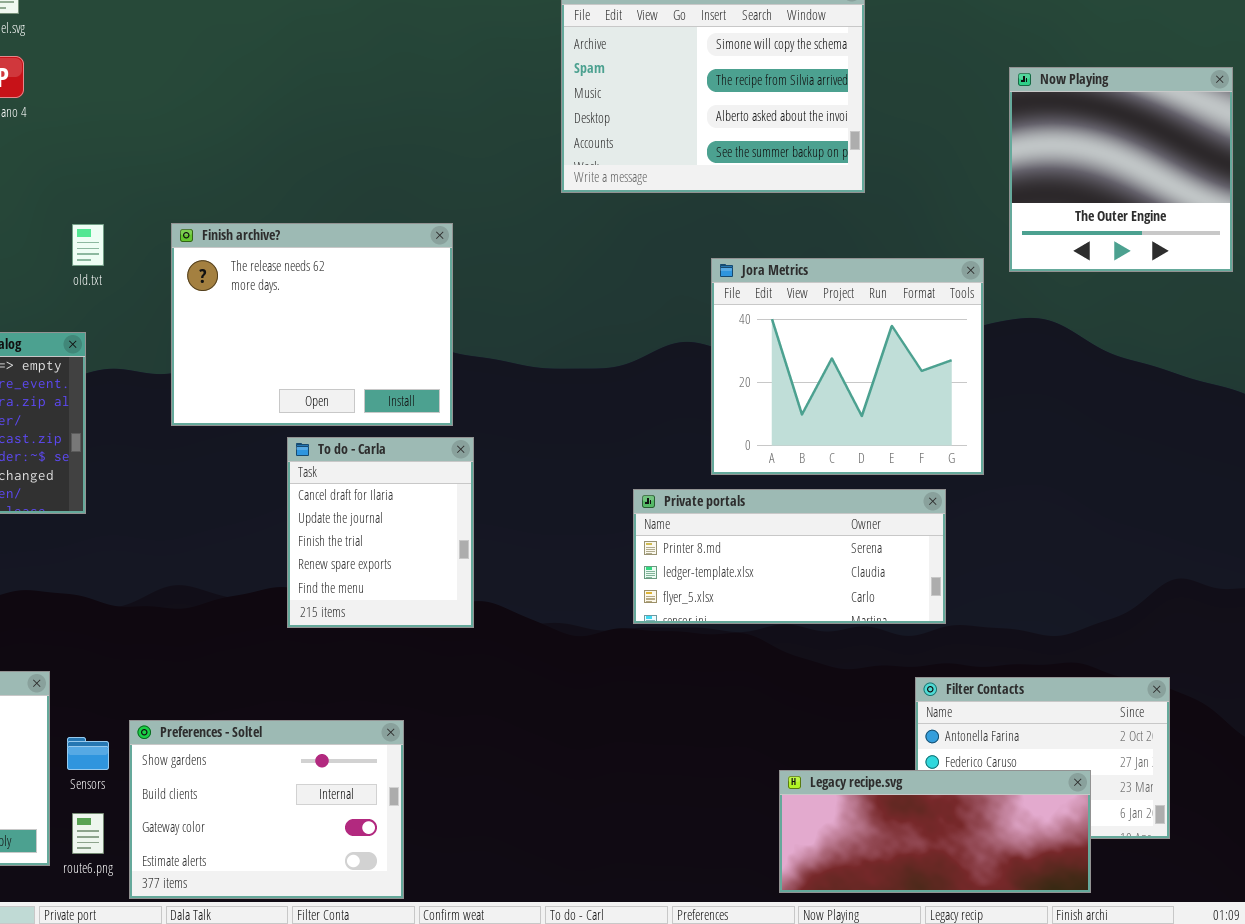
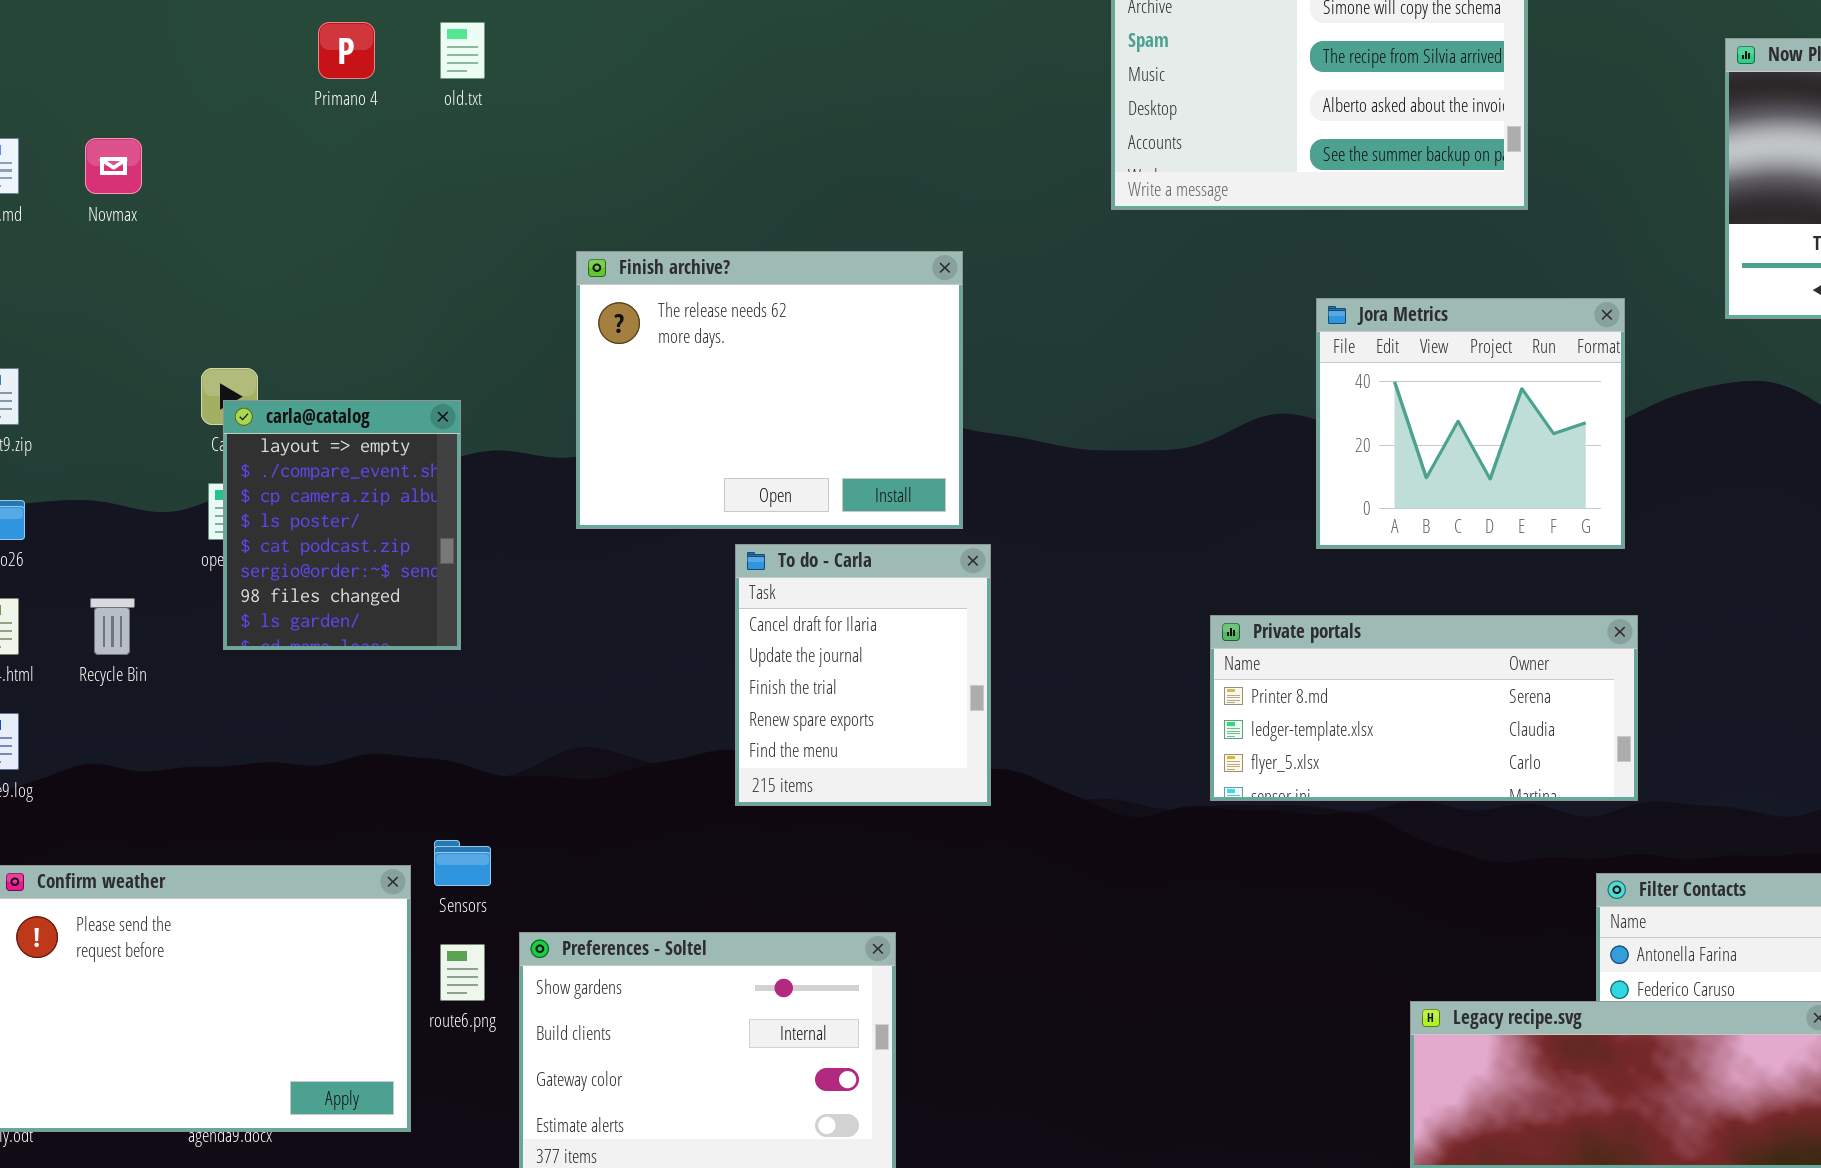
old.txt: [72,224,104,266] -> [440,22,485,79], moved
Jora Metrics: [711,258,984,475] -> [1316,298,1625,549], resized
Sensors: [67,737,109,770] -> [434,840,491,886], moved
route6.png: [72,813,104,854] -> [440,944,485,1001], moved

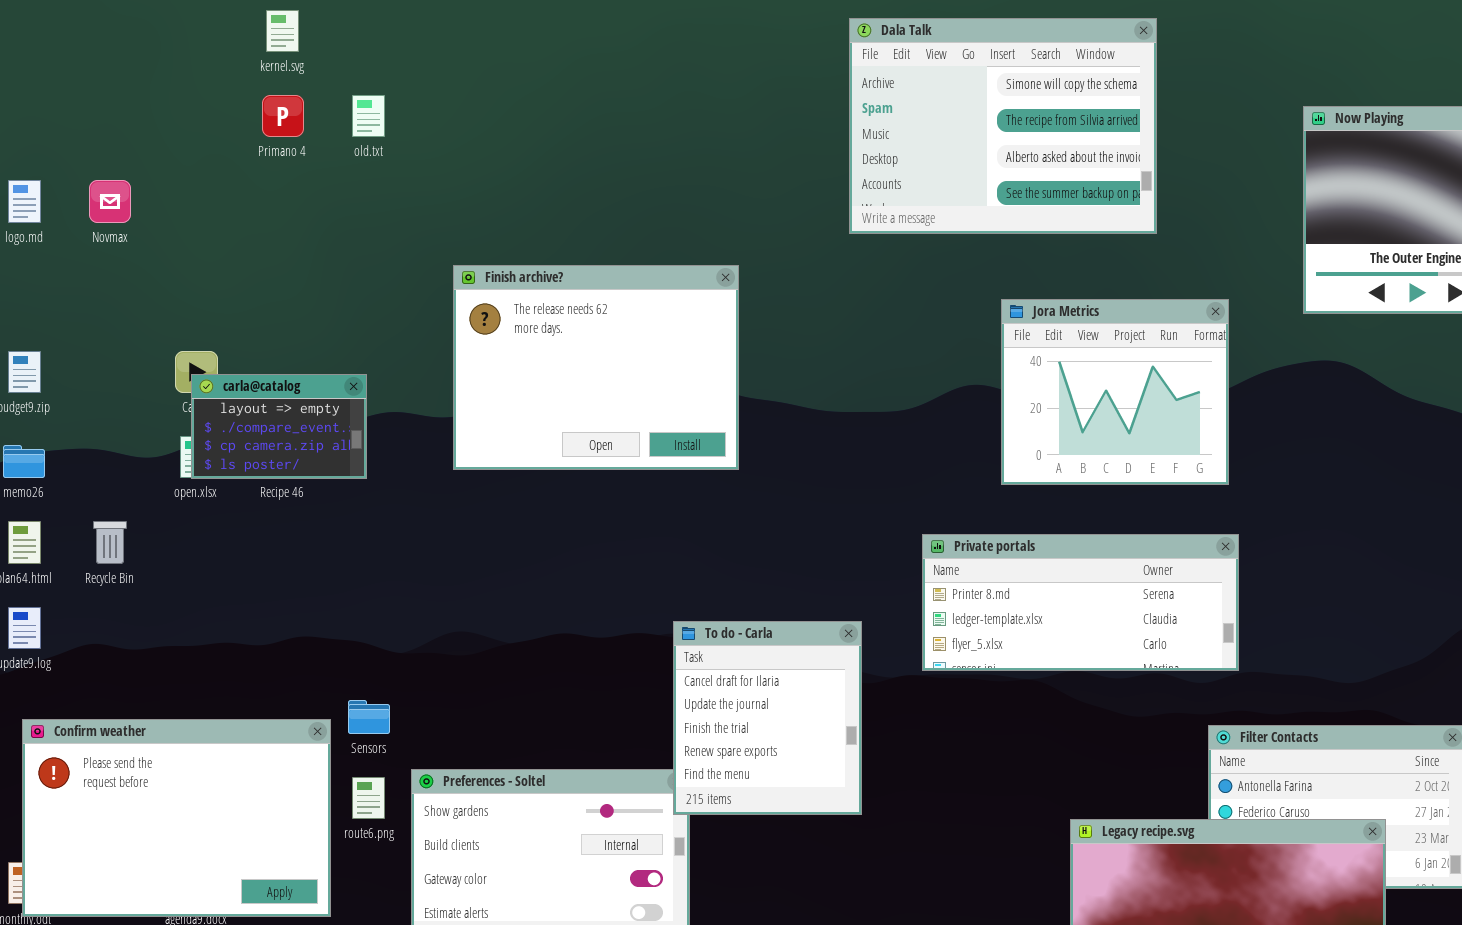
carla@catalog: [223,400,461,650] -> [191,374,367,479], resized
To do - Carla: [735,544,991,806] -> [673,621,862,815], moved

